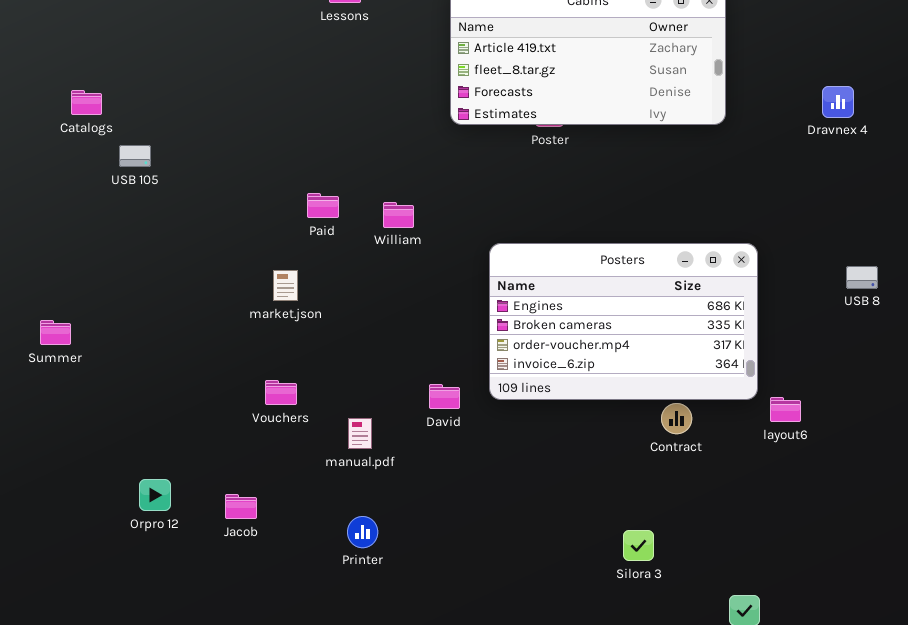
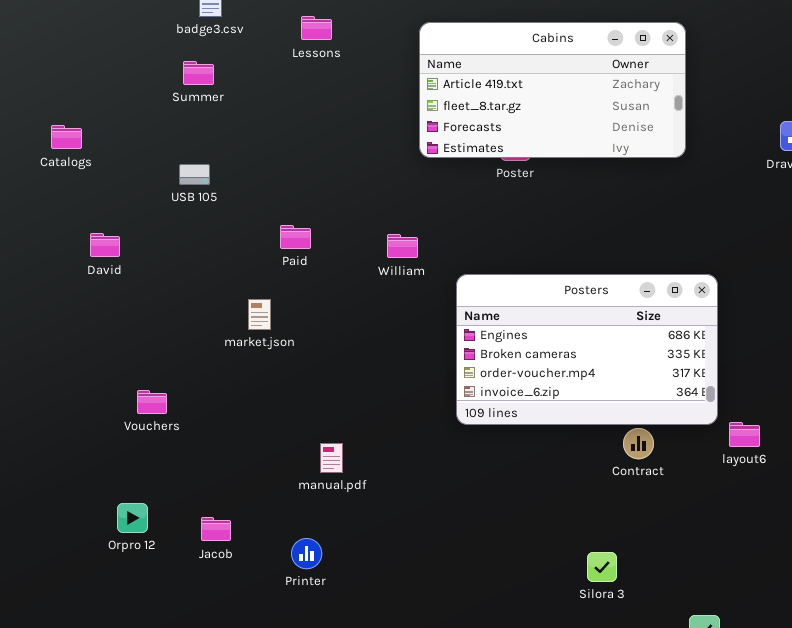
USB 105: [119,145,151,167] -> [179,164,210,185], moved
William: [383,202,414,228] -> [387,234,418,258], moved
Summer: [40,320,71,345] -> [183,61,214,85], moved
Vouchers: [265,380,297,405] -> [137,390,167,414], moved
David: [429,384,460,409] -> [90,233,120,257], moved
Printer: [347,516,378,548] -> [291,538,322,569], moved

